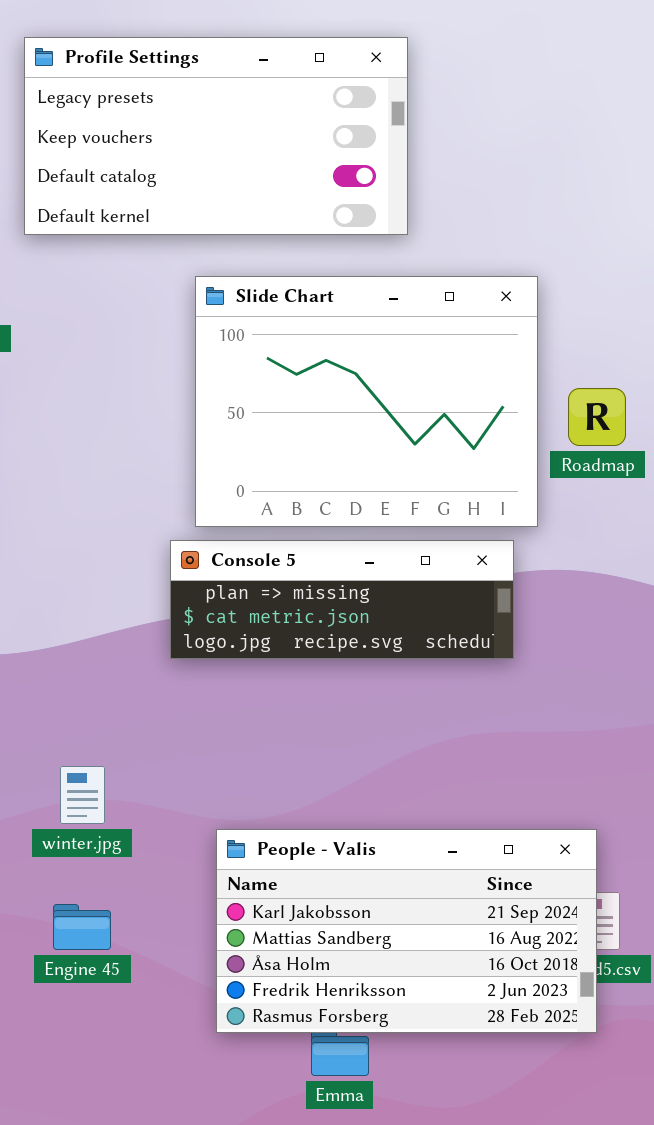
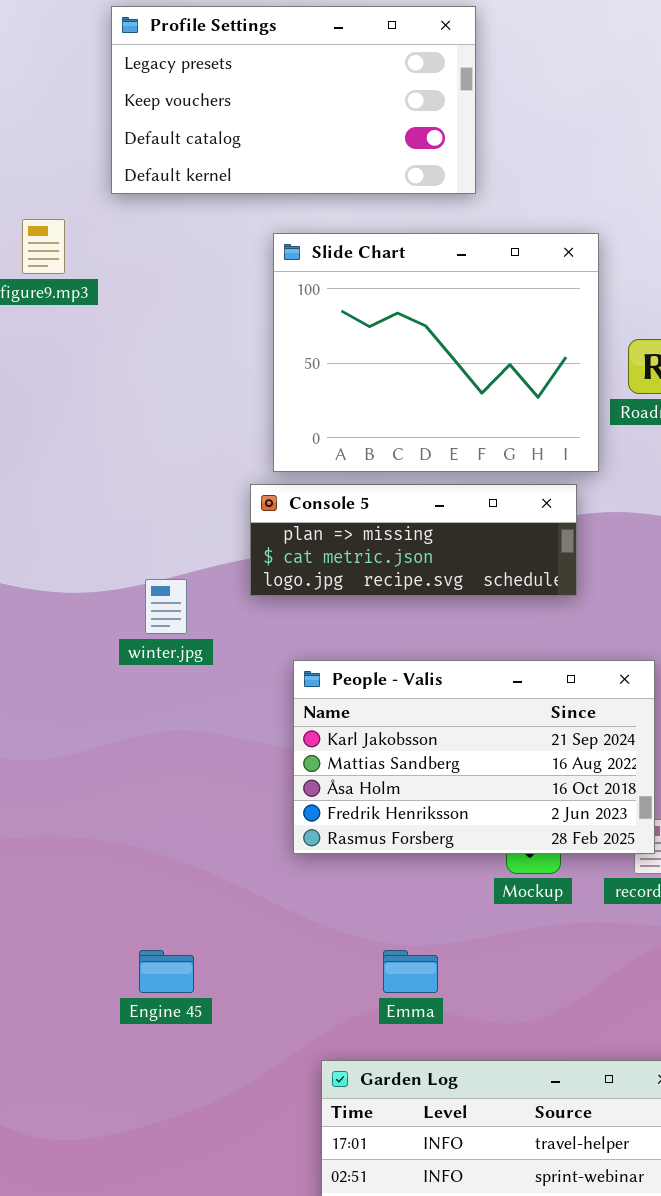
winter.jpg: [60,766,105,824] -> [145,579,187,634], moved
People - Valis: [216,829,597,1033] -> [293,660,655,854], moved
Engine 45: [53,904,111,950] -> [139,950,194,993], moved

